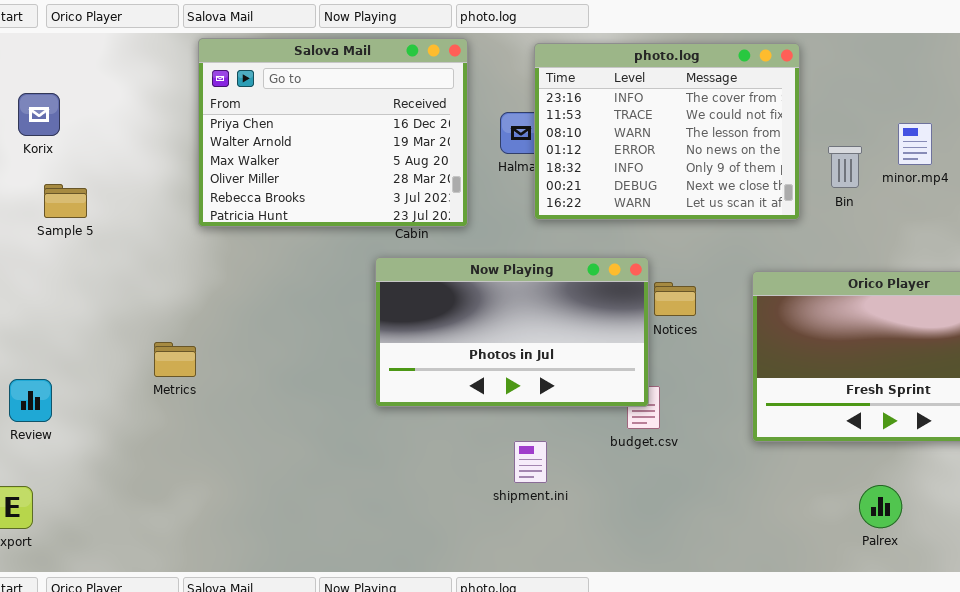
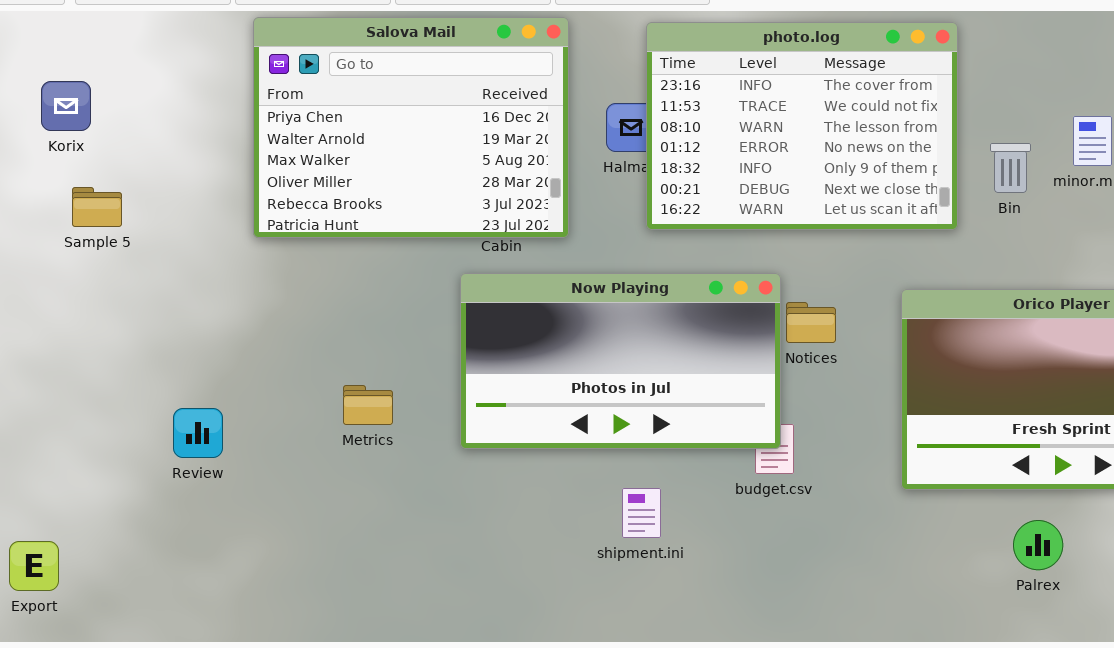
Metrics: [154,342,196,377] -> [343,385,393,425], moved
Review: [9,379,52,422] -> [173,408,223,458], moved
Palrex: [859,485,902,528] -> [1013,520,1063,570], moved

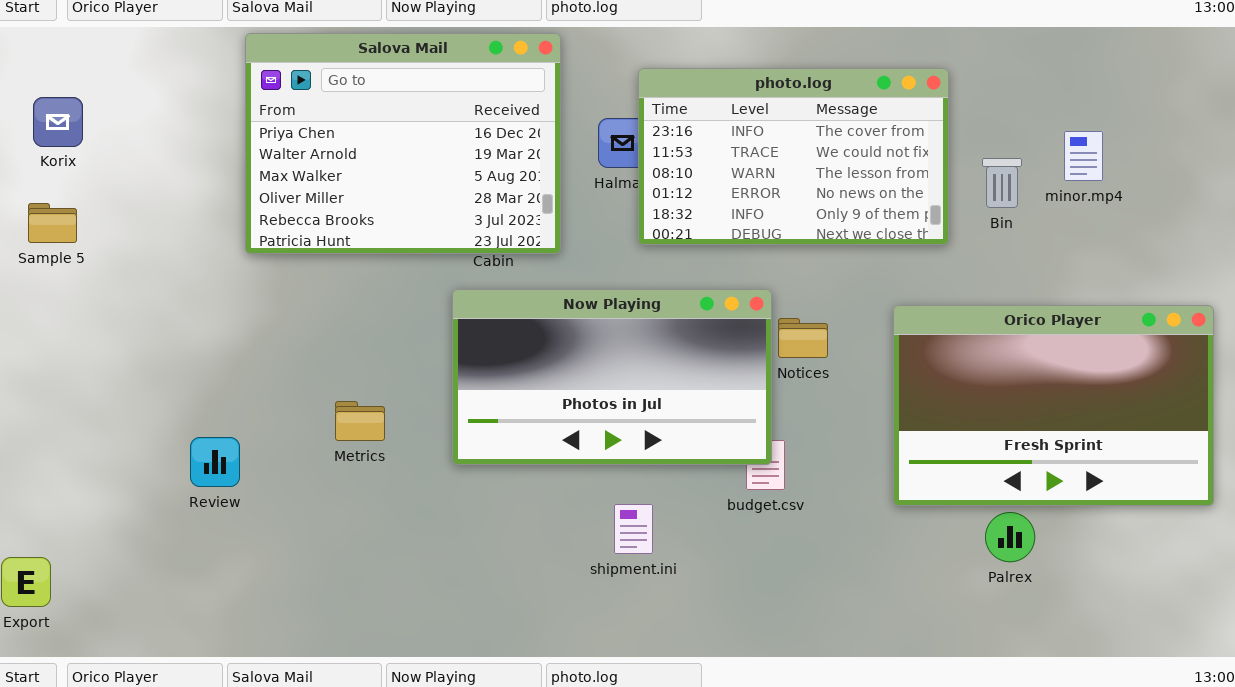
photo.log: [646,22,958,230] -> [638,68,949,245], resized
Sample 5: [72,187,122,227] -> [28,203,77,243], moved
Review: [173,408,223,458] -> [190,437,240,487], moved
Palrex: [1013,520,1063,570] -> [985,512,1035,562], moved

